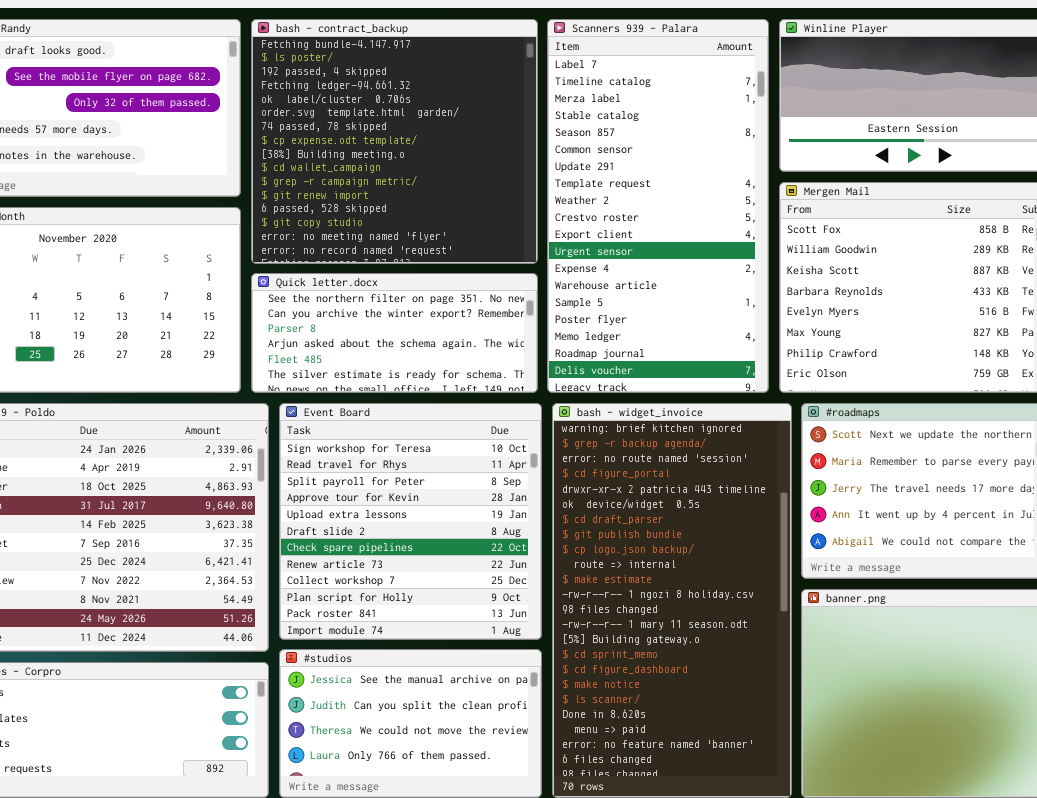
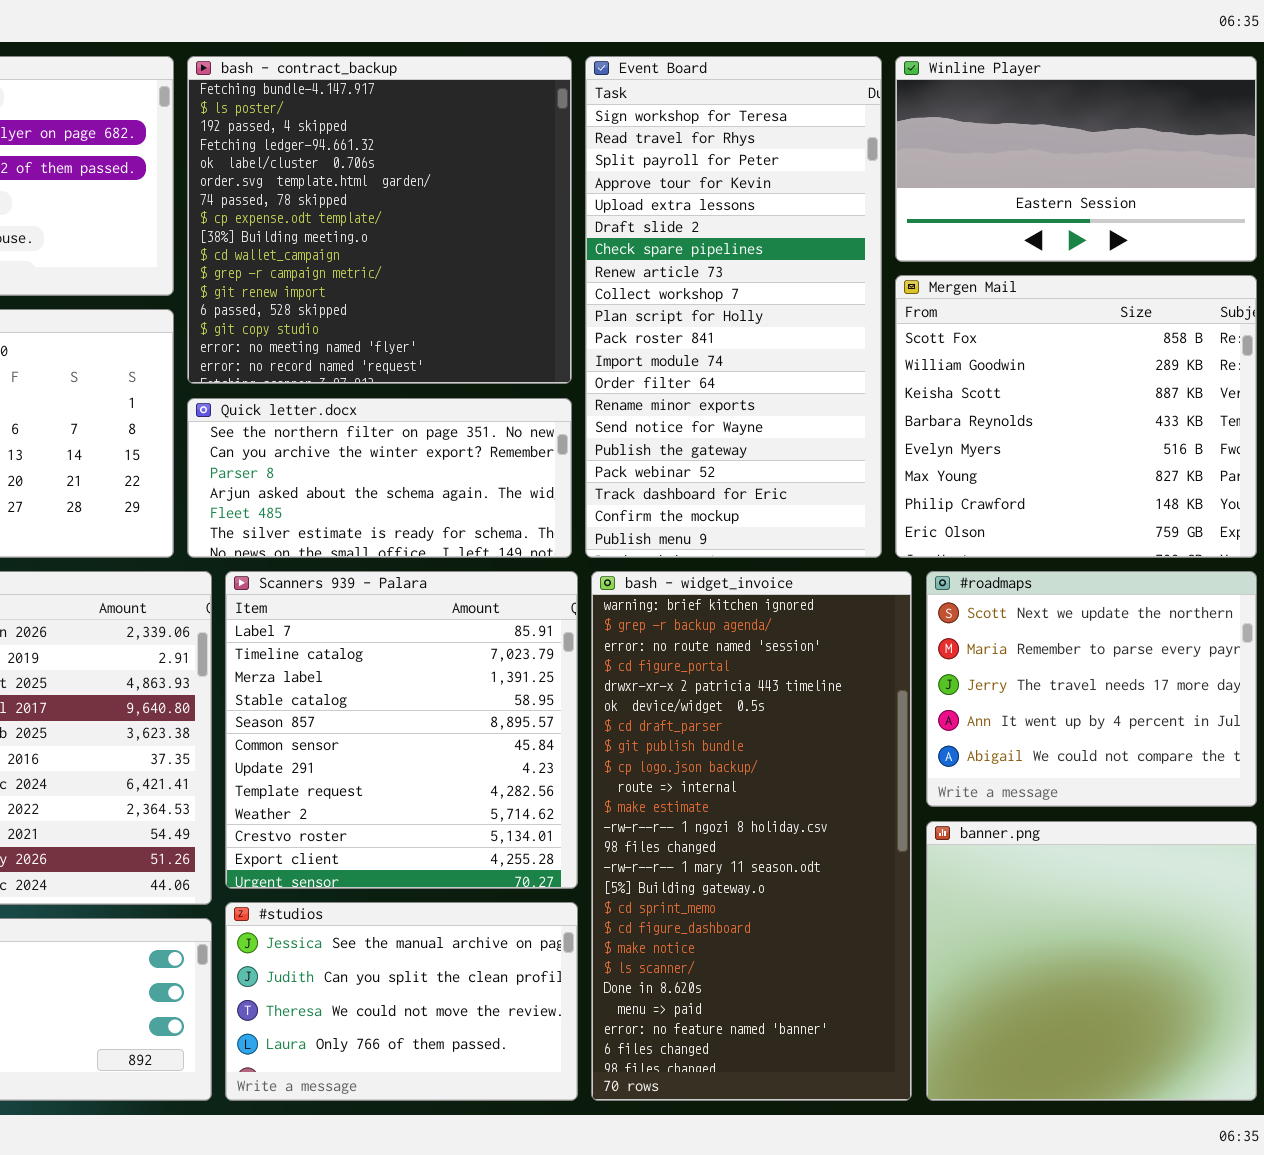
Scanners 939 - Palara: [547,19,769,393] -> [225,571,578,889], moved, resized
Event Board: [279,403,542,640] -> [585,56,882,558], moved, resized

